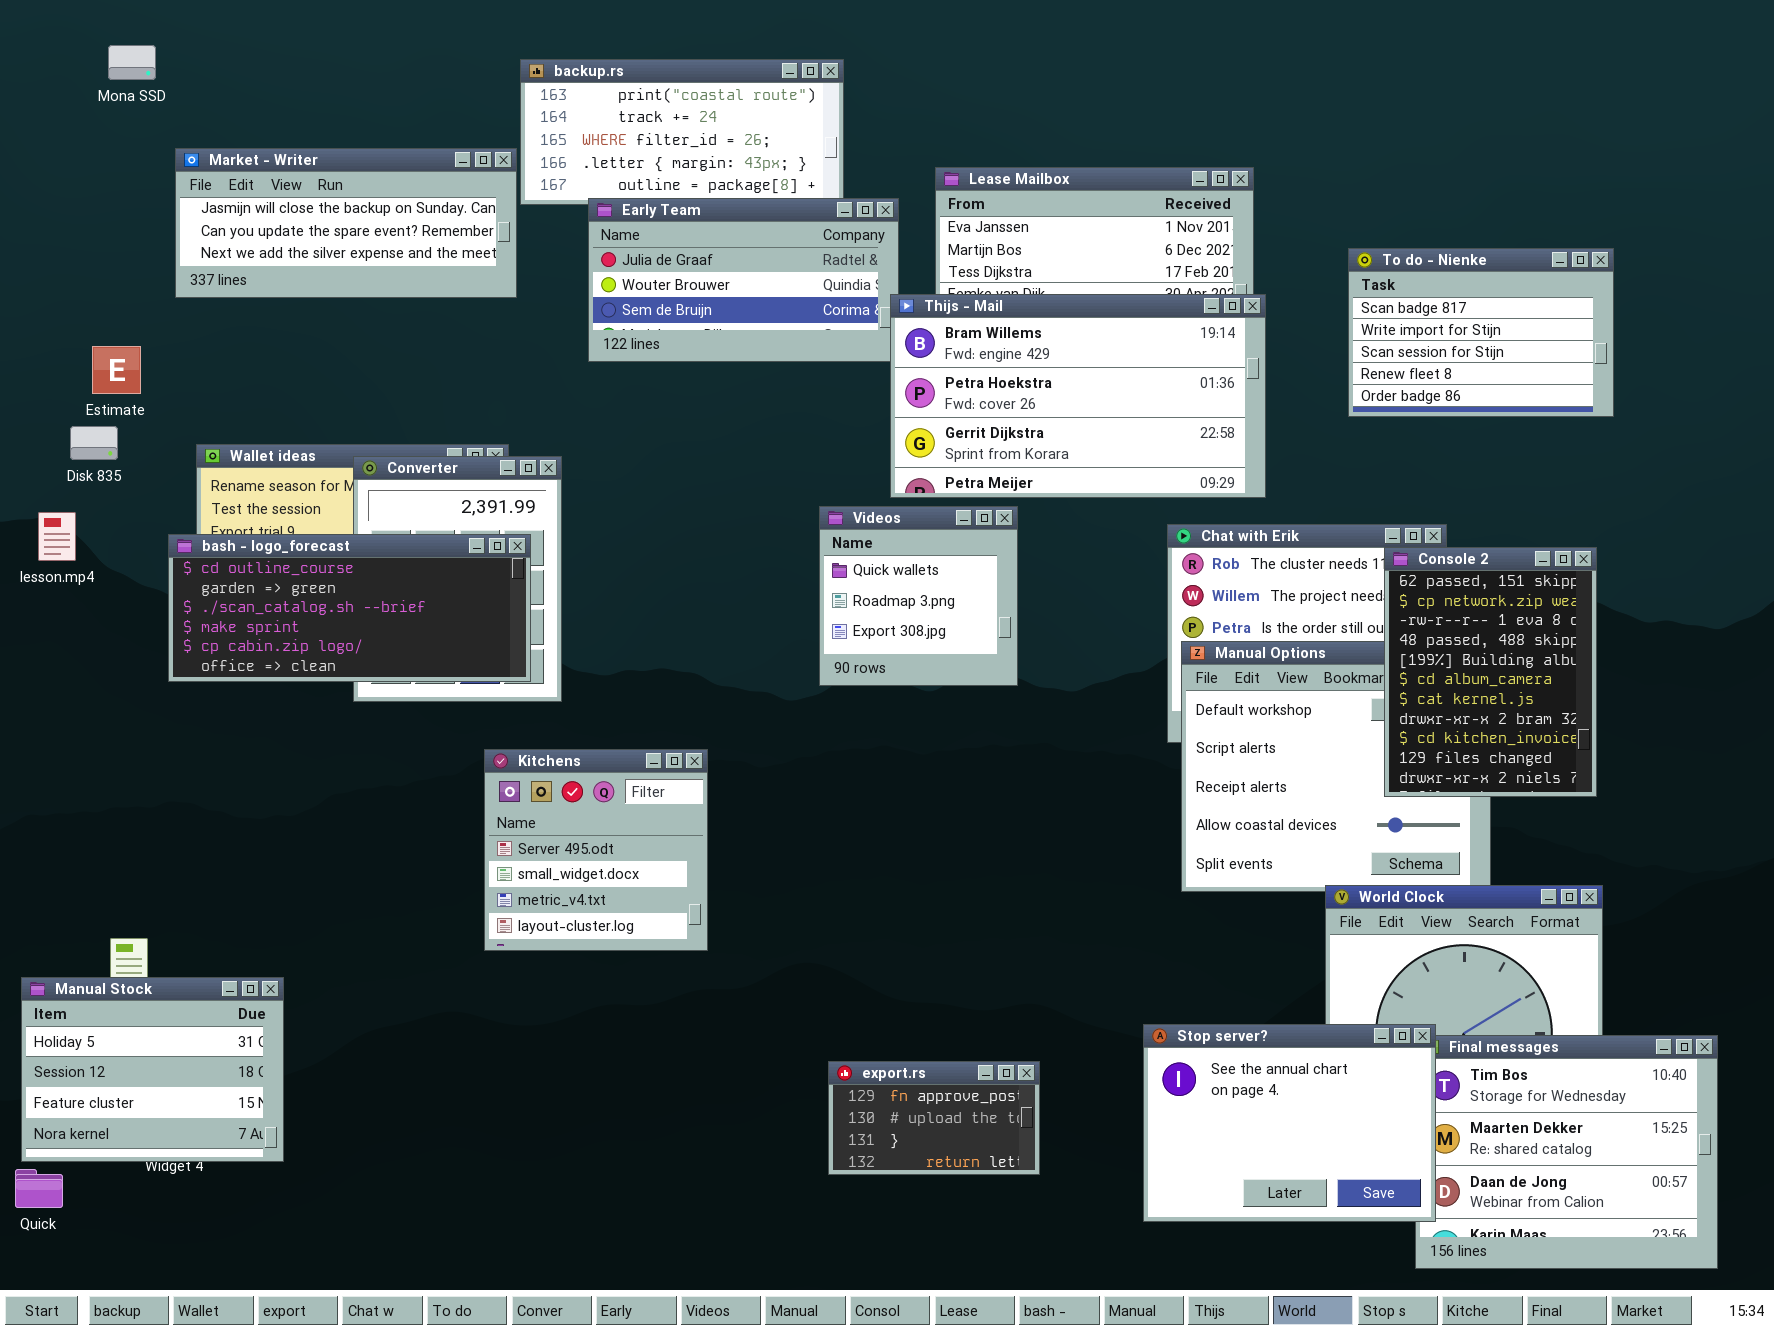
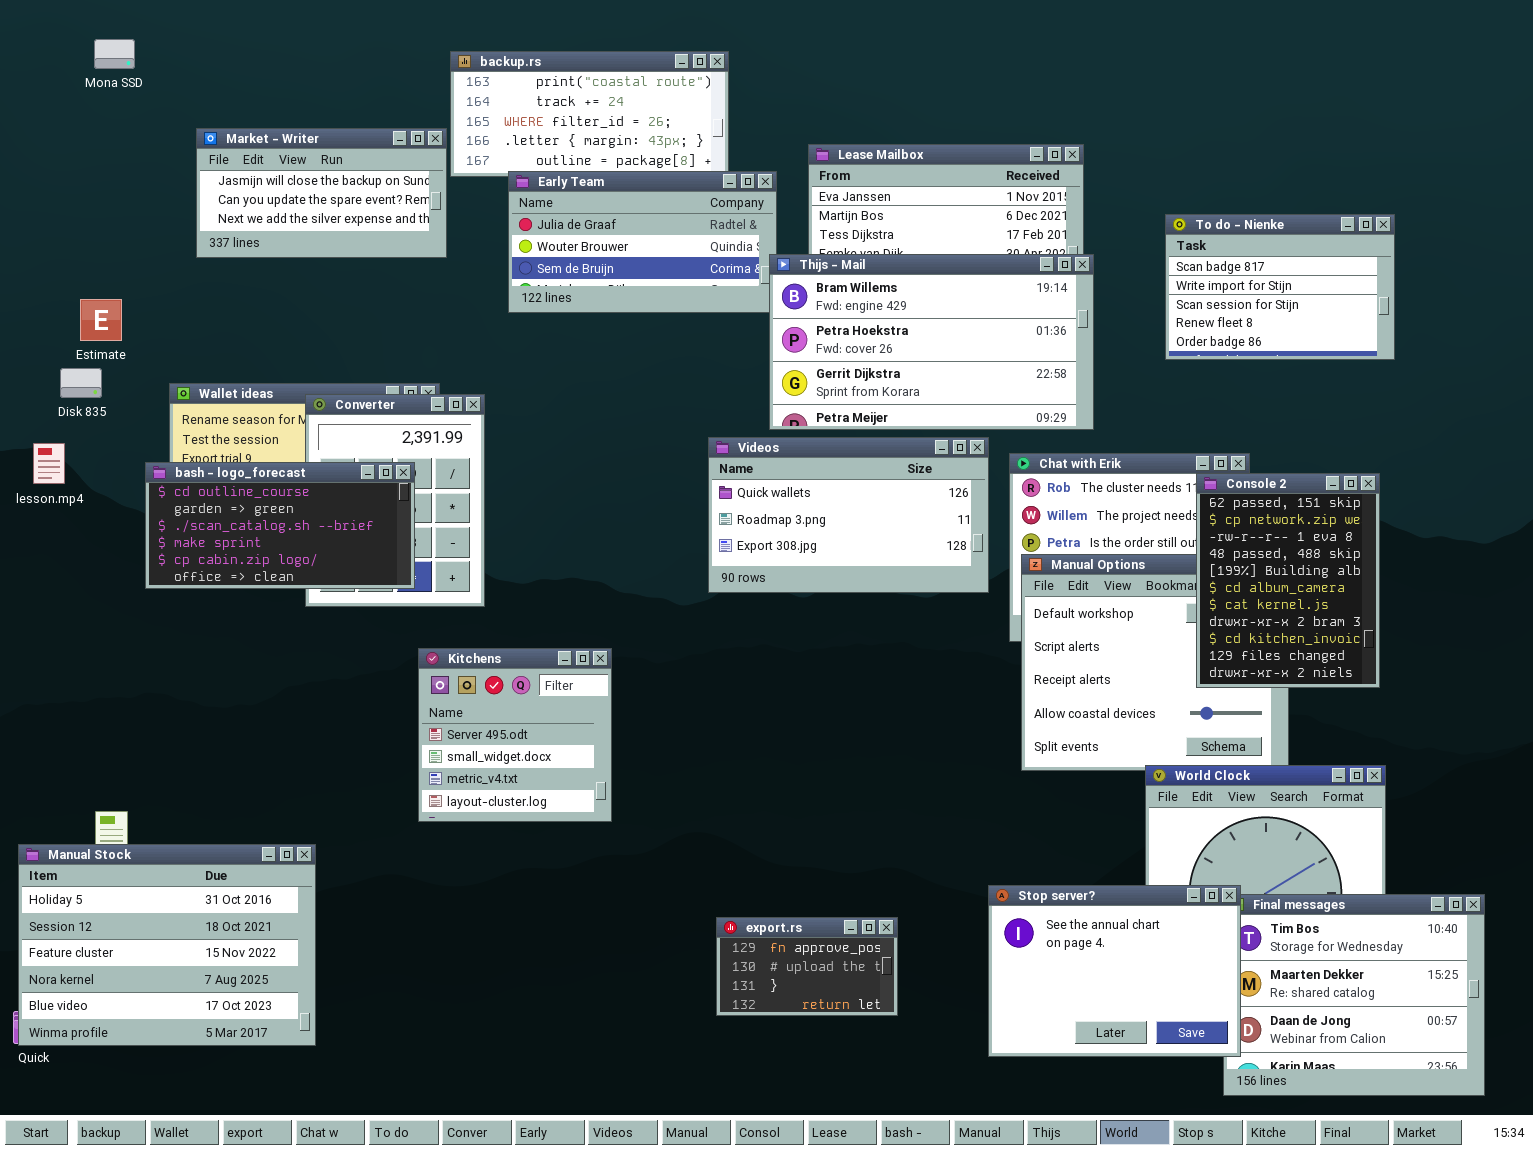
Market - Writer: [175,148,517,298] -> [196,128,447,258], resized
Videos: [819,506,1018,686] -> [708,437,989,593], resized
bash - logo_forecast: [168,534,531,682] -> [145,462,415,589], resized
Manual Stock: [21,977,284,1162] -> [18,844,316,1046], resized

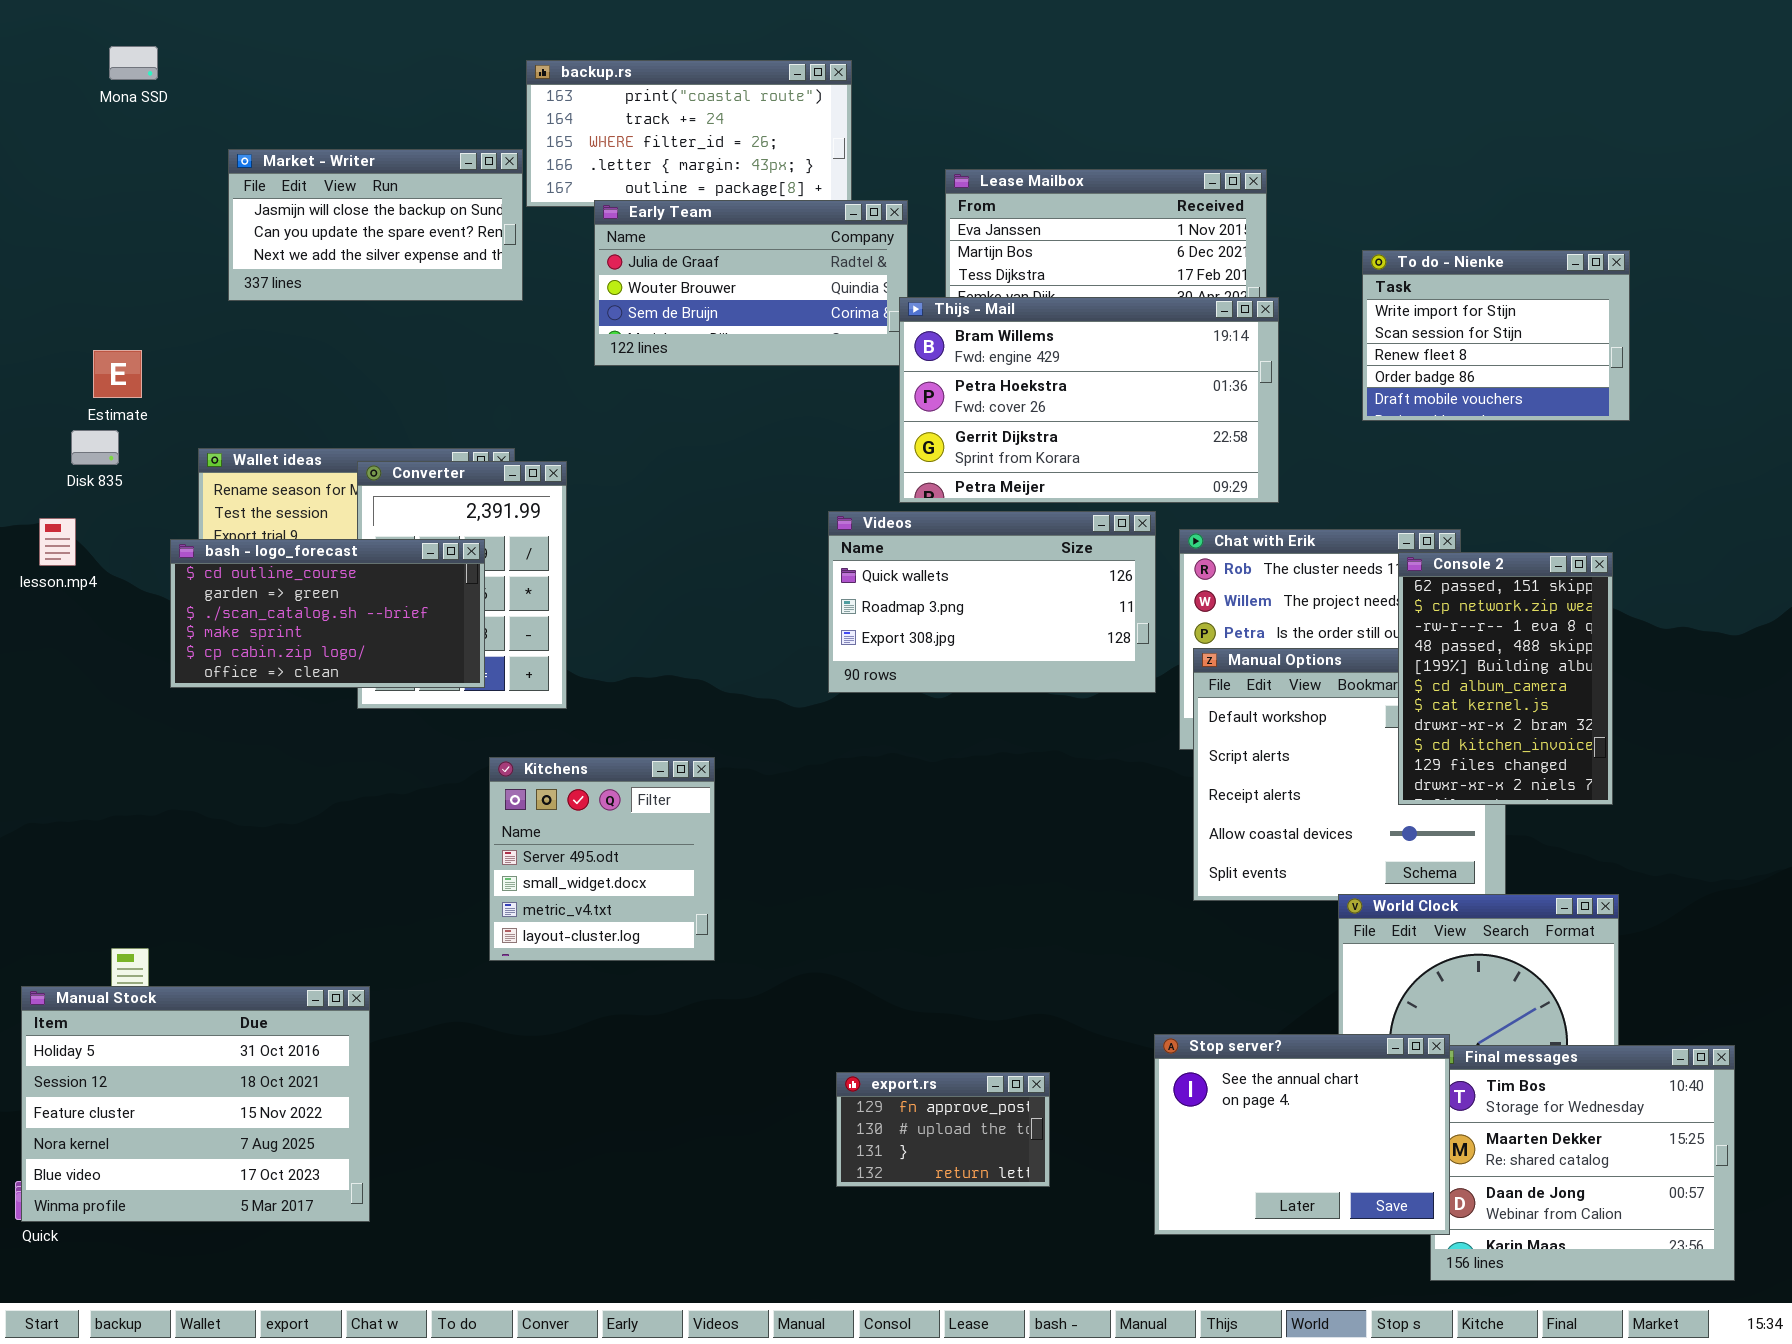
To do - Nienke: [1165,214,1395,360] -> [1362,250,1630,421], scrolled down 1 row

